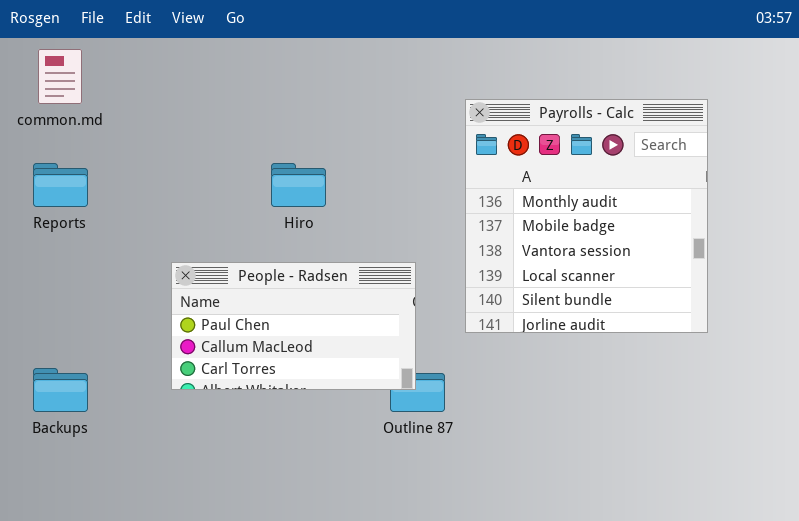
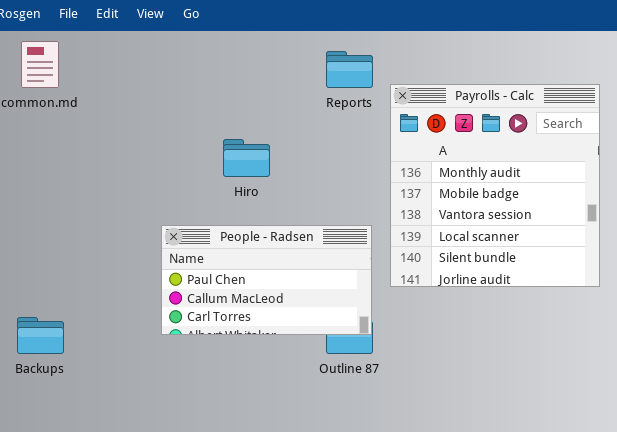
Reports: [33,163,88,207] -> [326,51,373,88], moved
People - Radsen: [171,262,416,390] -> [161,225,372,335], moved

